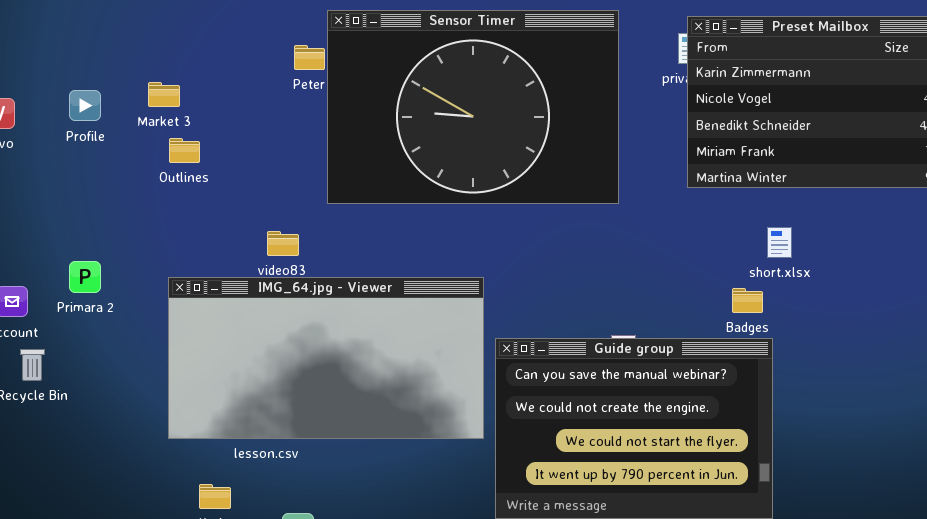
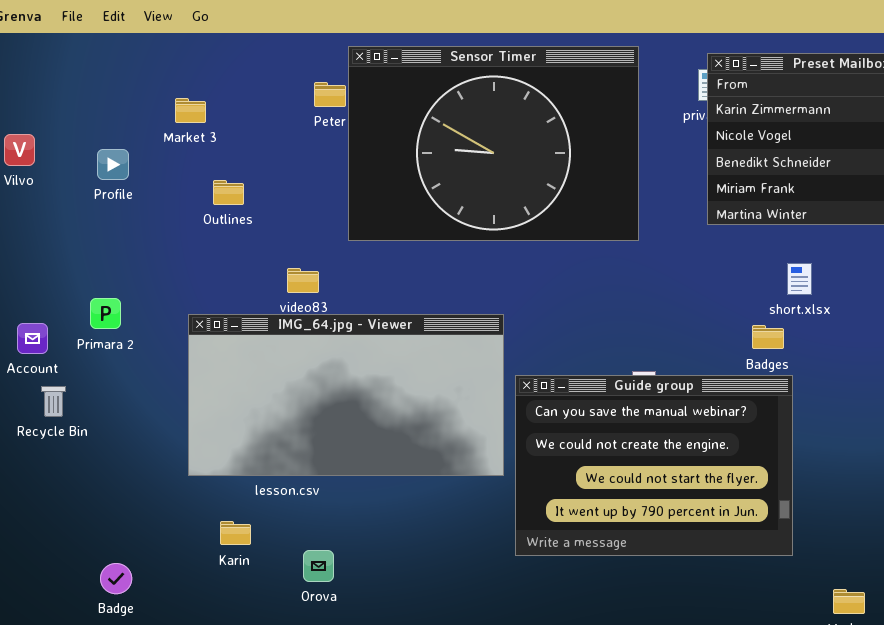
Market 3: [148,82,180,107] -> [175,98,206,123], moved
Profile: [69,90,101,121] -> [97,149,129,180], moved
Outlines: [169,138,200,163] -> [213,180,244,205], moved

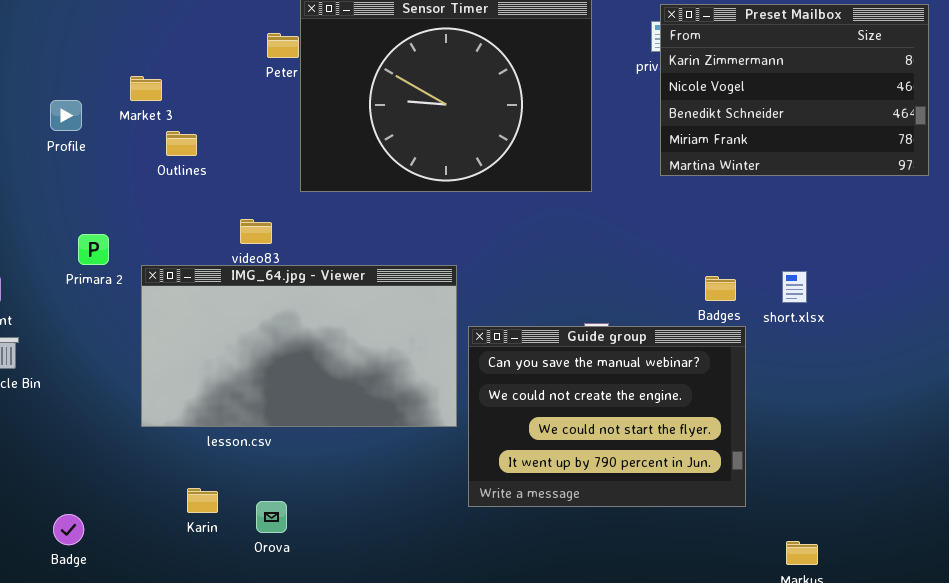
Market 3: [175,98,206,123] -> [130,76,162,101], moved
short.xlsx: [787,263,812,295] -> [782,271,807,303], moved
Primara 2: [90,298,121,329] -> [78,234,109,265], moved
Karin: [220,521,251,545] -> [187,488,218,513], moved

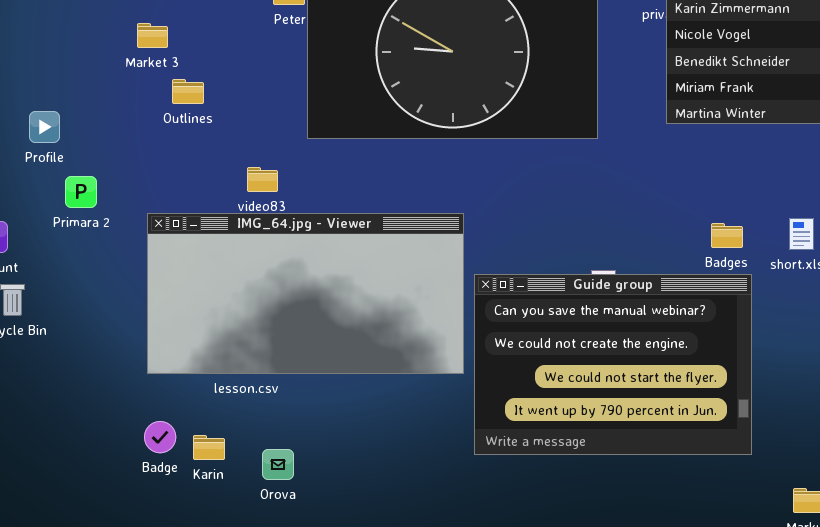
Profile: [50,100,82,131] -> [29,111,60,143], moved
Primara 2: [78,234,109,265] -> [65,176,97,208], moved
Badge: [53,514,84,545] -> [144,421,176,453], moved

